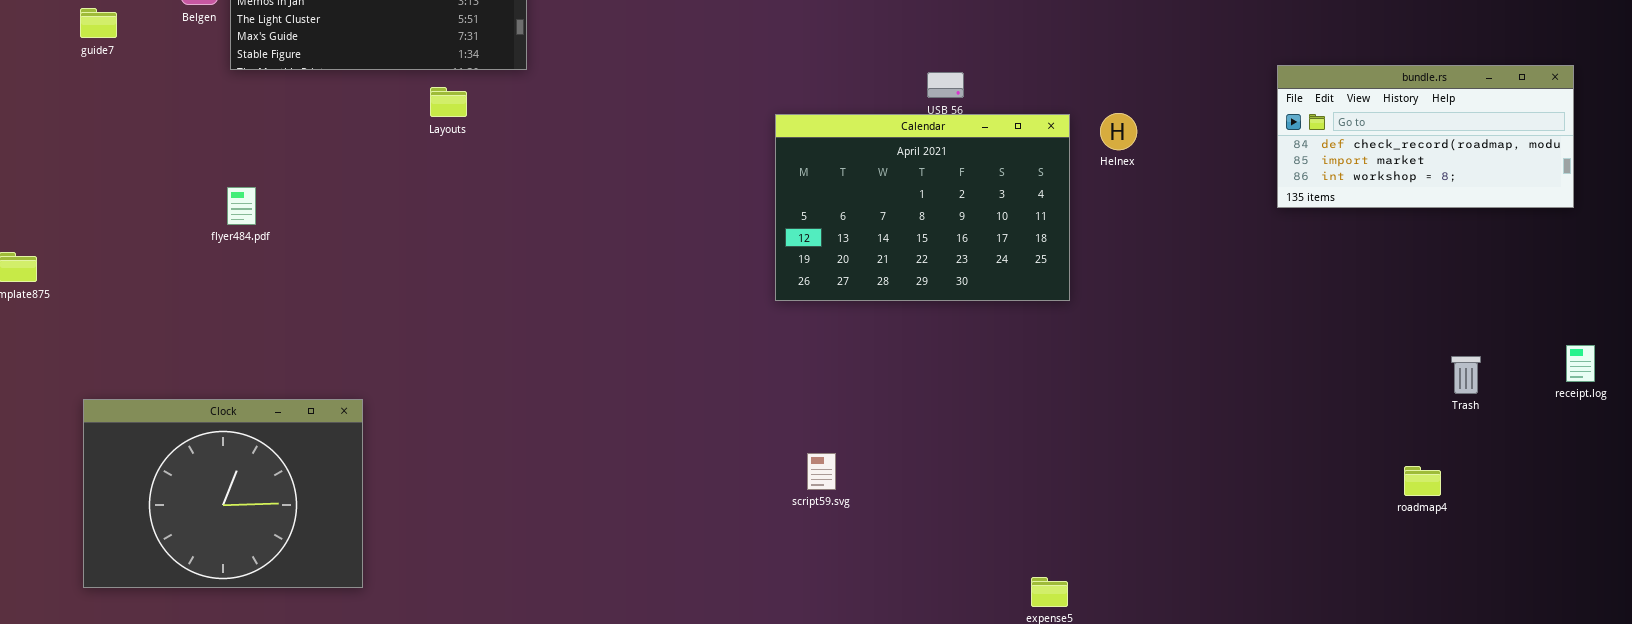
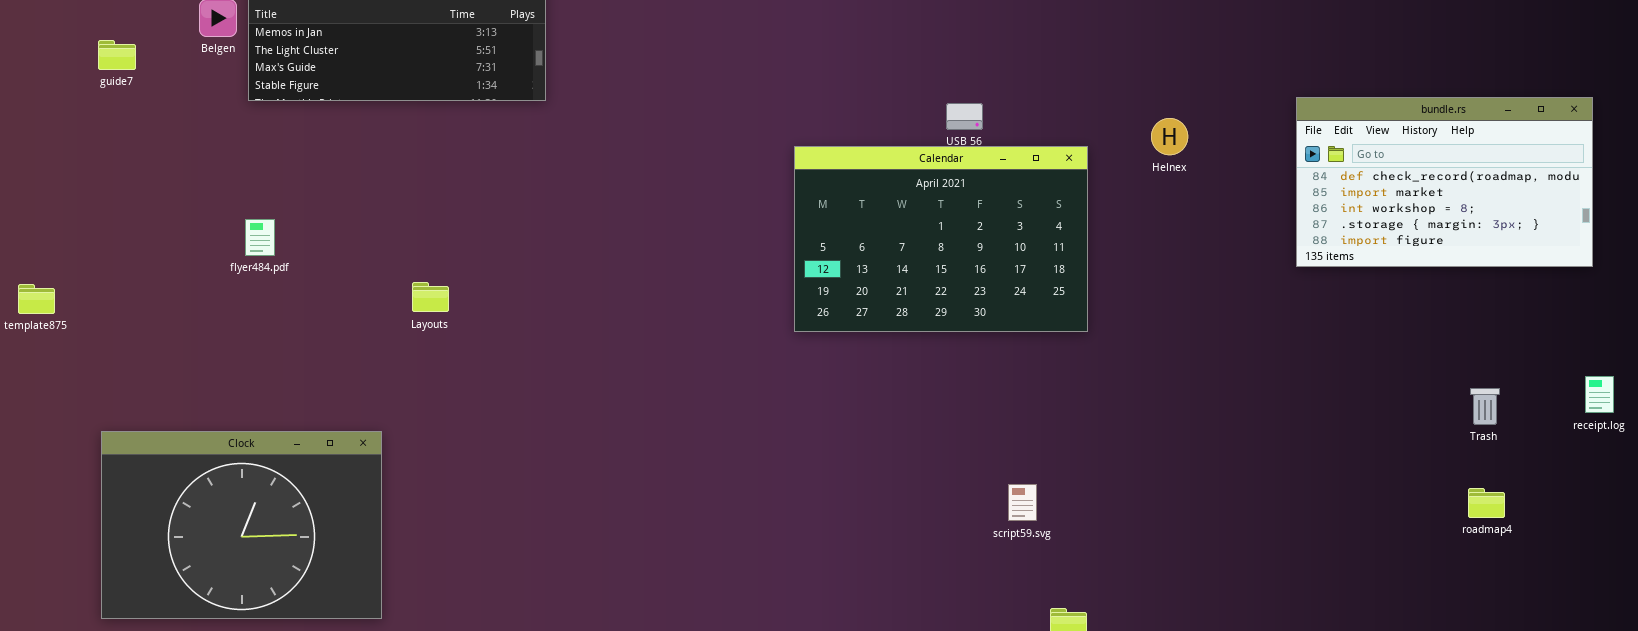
bundle.rs: [1277,65,1574,208] -> [1296,97,1593,267], resized
Layouts: [430,87,467,117] -> [412,282,449,312], moved
Helnex: [1100,113,1137,150] -> [1151,118,1188,155], moved
script59.svg: [807,453,836,490] -> [1008,484,1037,521], moved
roadmap4: [1404,466,1441,496] -> [1468,488,1505,518], moved

